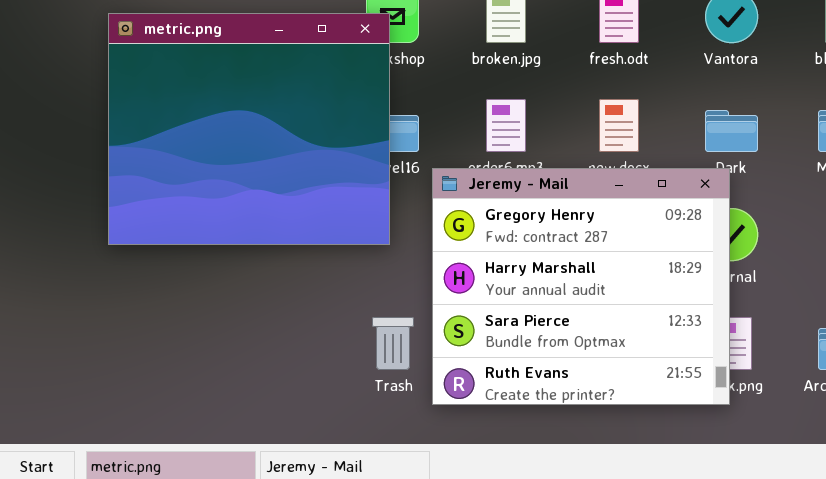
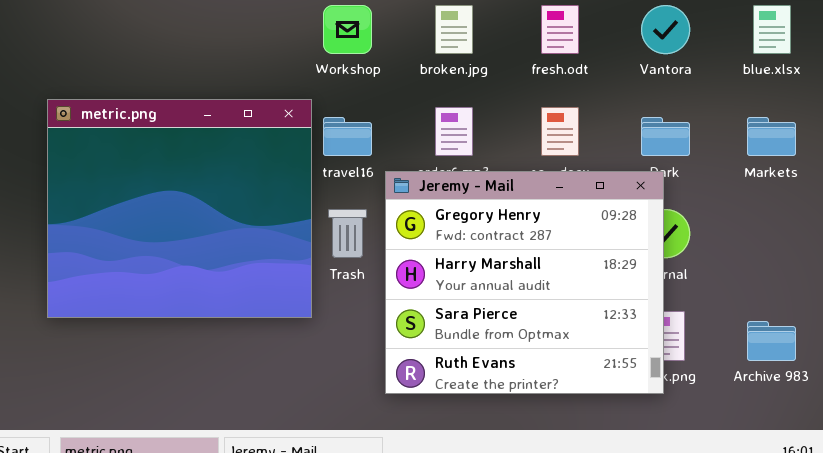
metric.png: [108,13,390,245] -> [47,99,312,318], moved
Trash: [372,317,414,370] -> [328,209,367,258], moved

